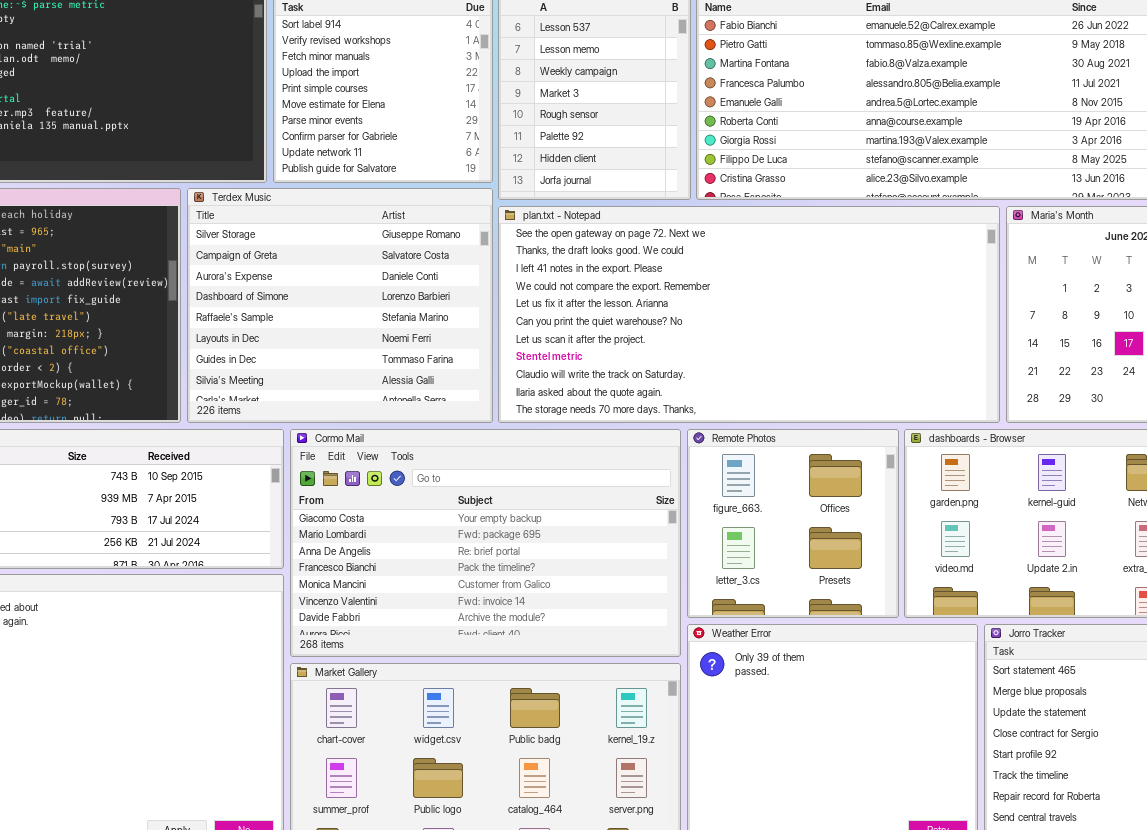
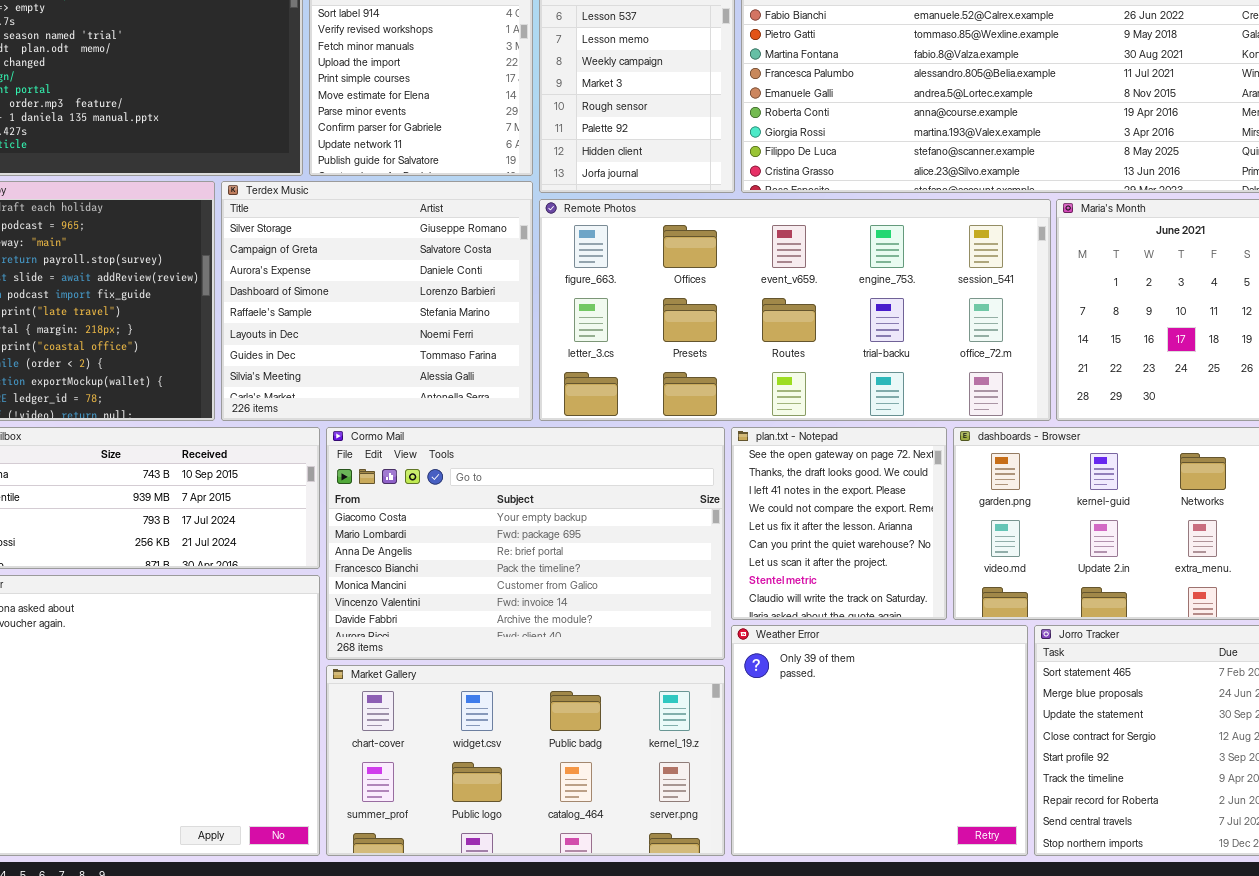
plan.txt - Notepad: [498,206,1000,423] -> [731,427,947,620], moved, resized
Remote Photos: [687,429,899,618] -> [539,199,1051,421], moved, resized

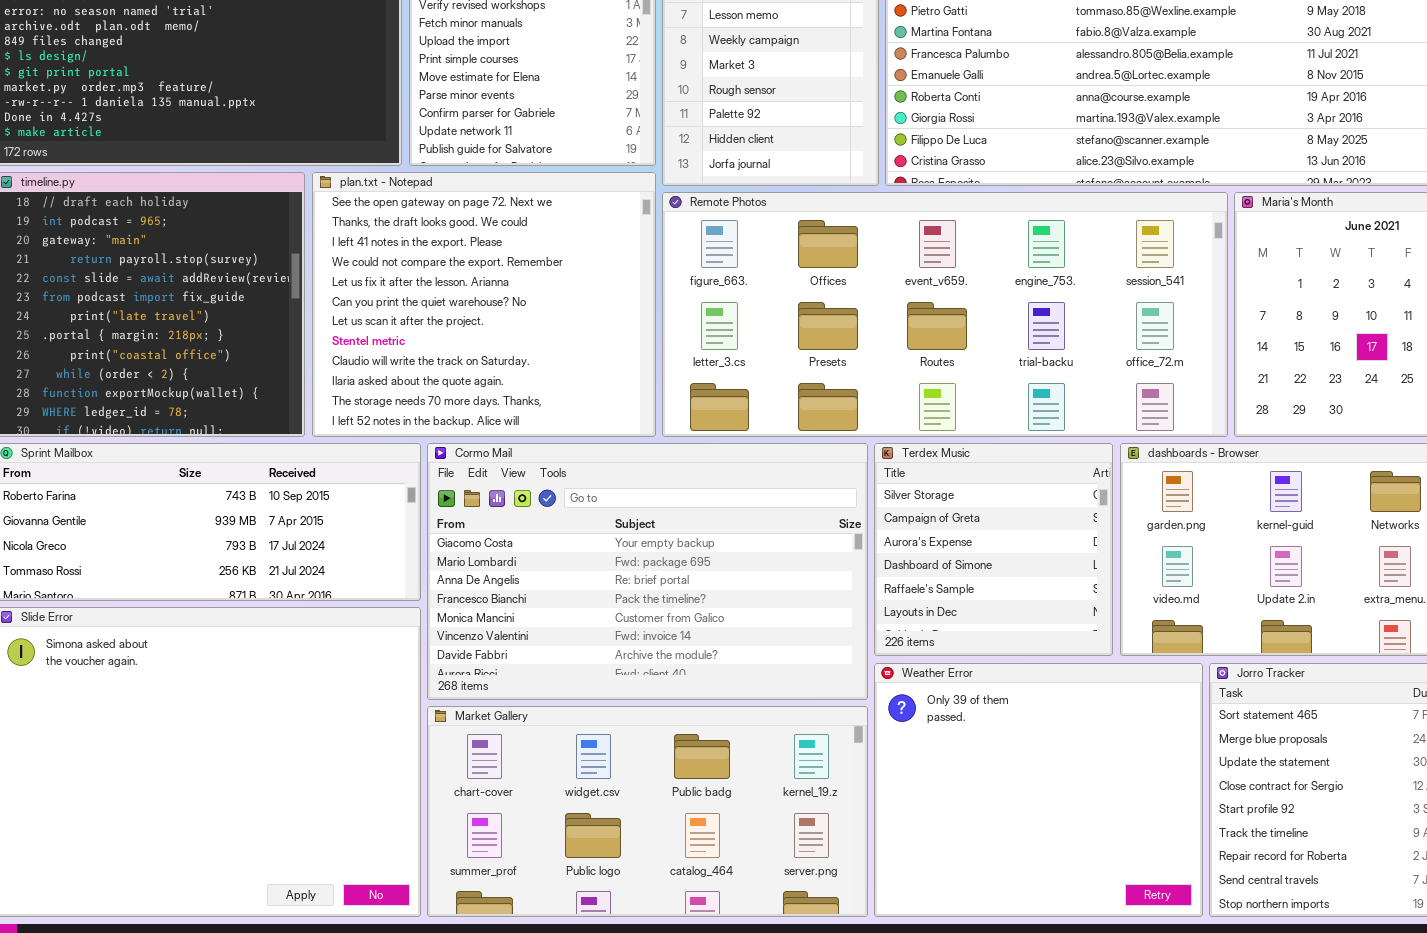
Terdex Music: [221,181,533,421] -> [874,443,1113,656], moved, resized
plan.txt - Notepad: [731,427,947,620] -> [312,172,656,437], moved, resized

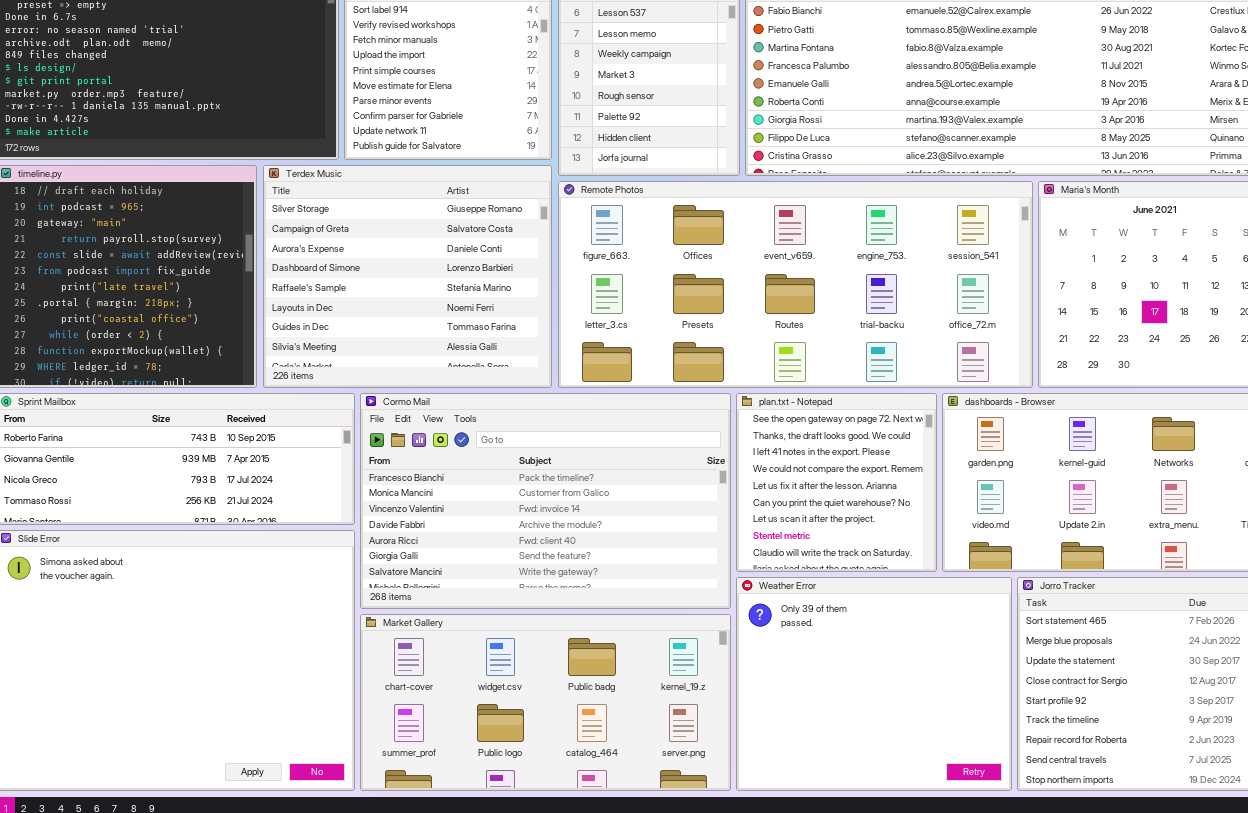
plan.txt - Notepad: [312,172,656,437] -> [736,393,937,572], moved, resized
Cormo Mail: [427,443,868,700] -> [360,393,731,609], scrolled down 3 rows
Terdex Music: [874,443,1113,656] -> [263,165,552,388], moved, resized

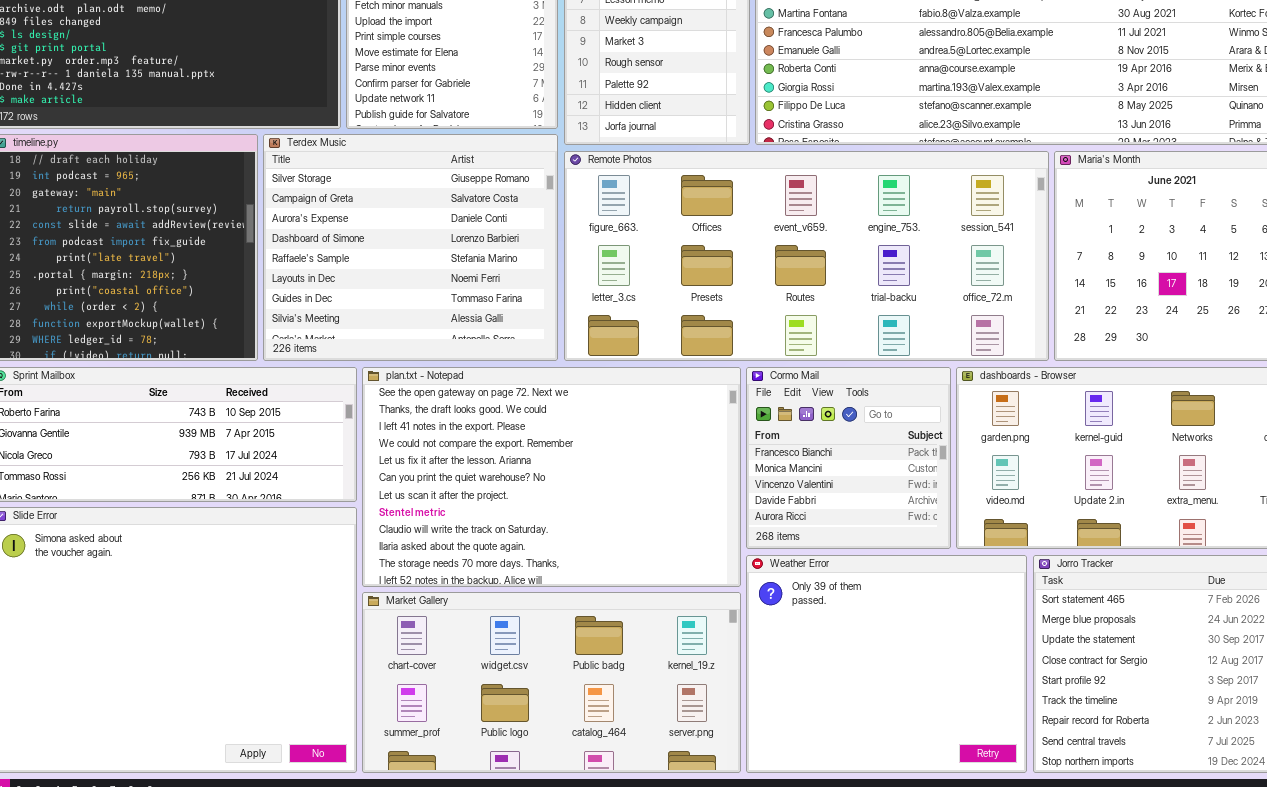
Cormo Mail: [360,393,731,609] -> [746,367,951,549], moved, resized
plan.txt - Notepad: [736,393,937,572] -> [362,367,741,587], moved, resized

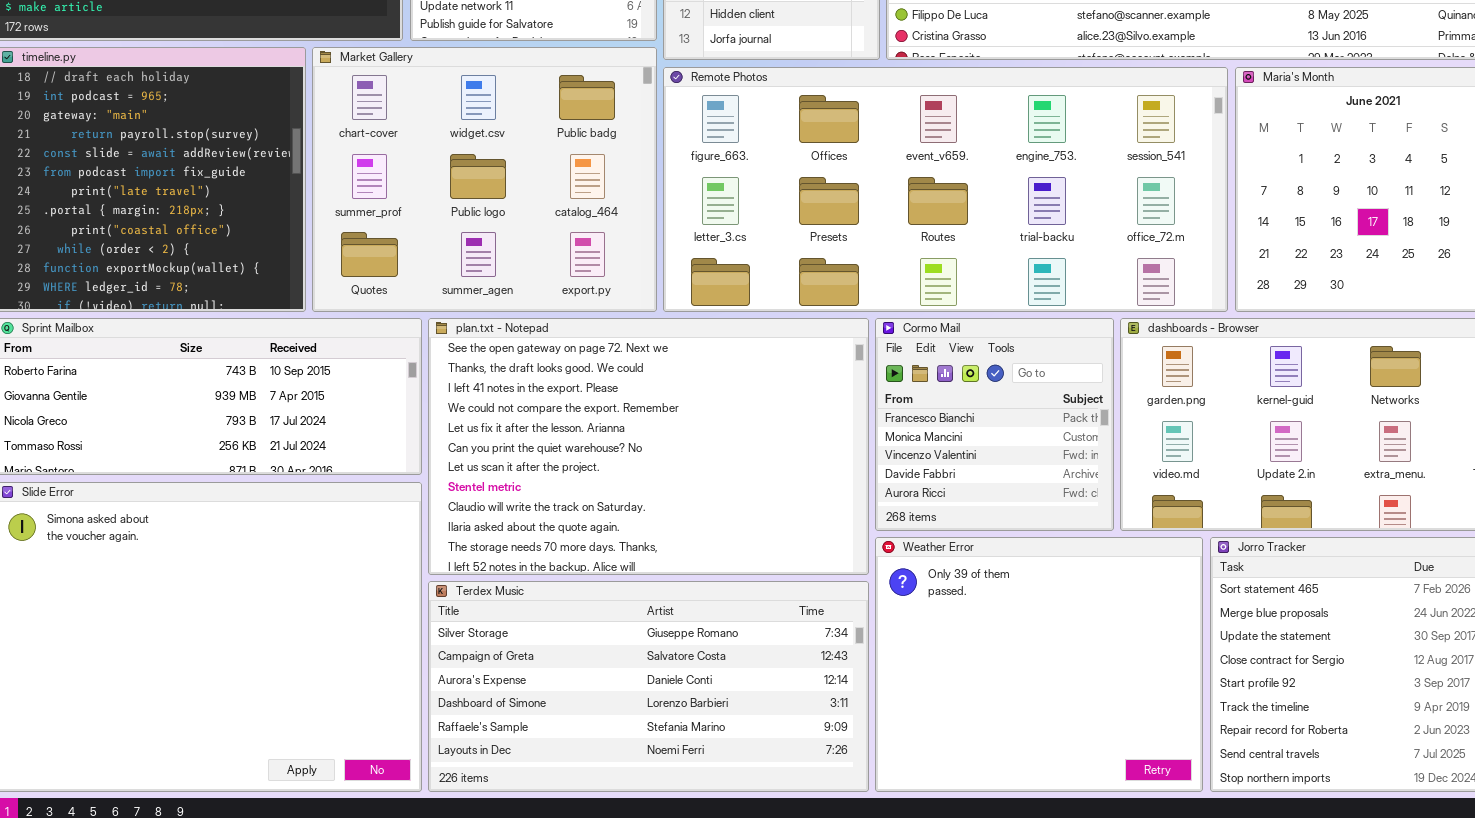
Terdex Music: [263,134,558,361] -> [428,581,869,792], moved, resized
Market Gallery: [362,592,741,773] -> [312,47,657,312], moved, resized

